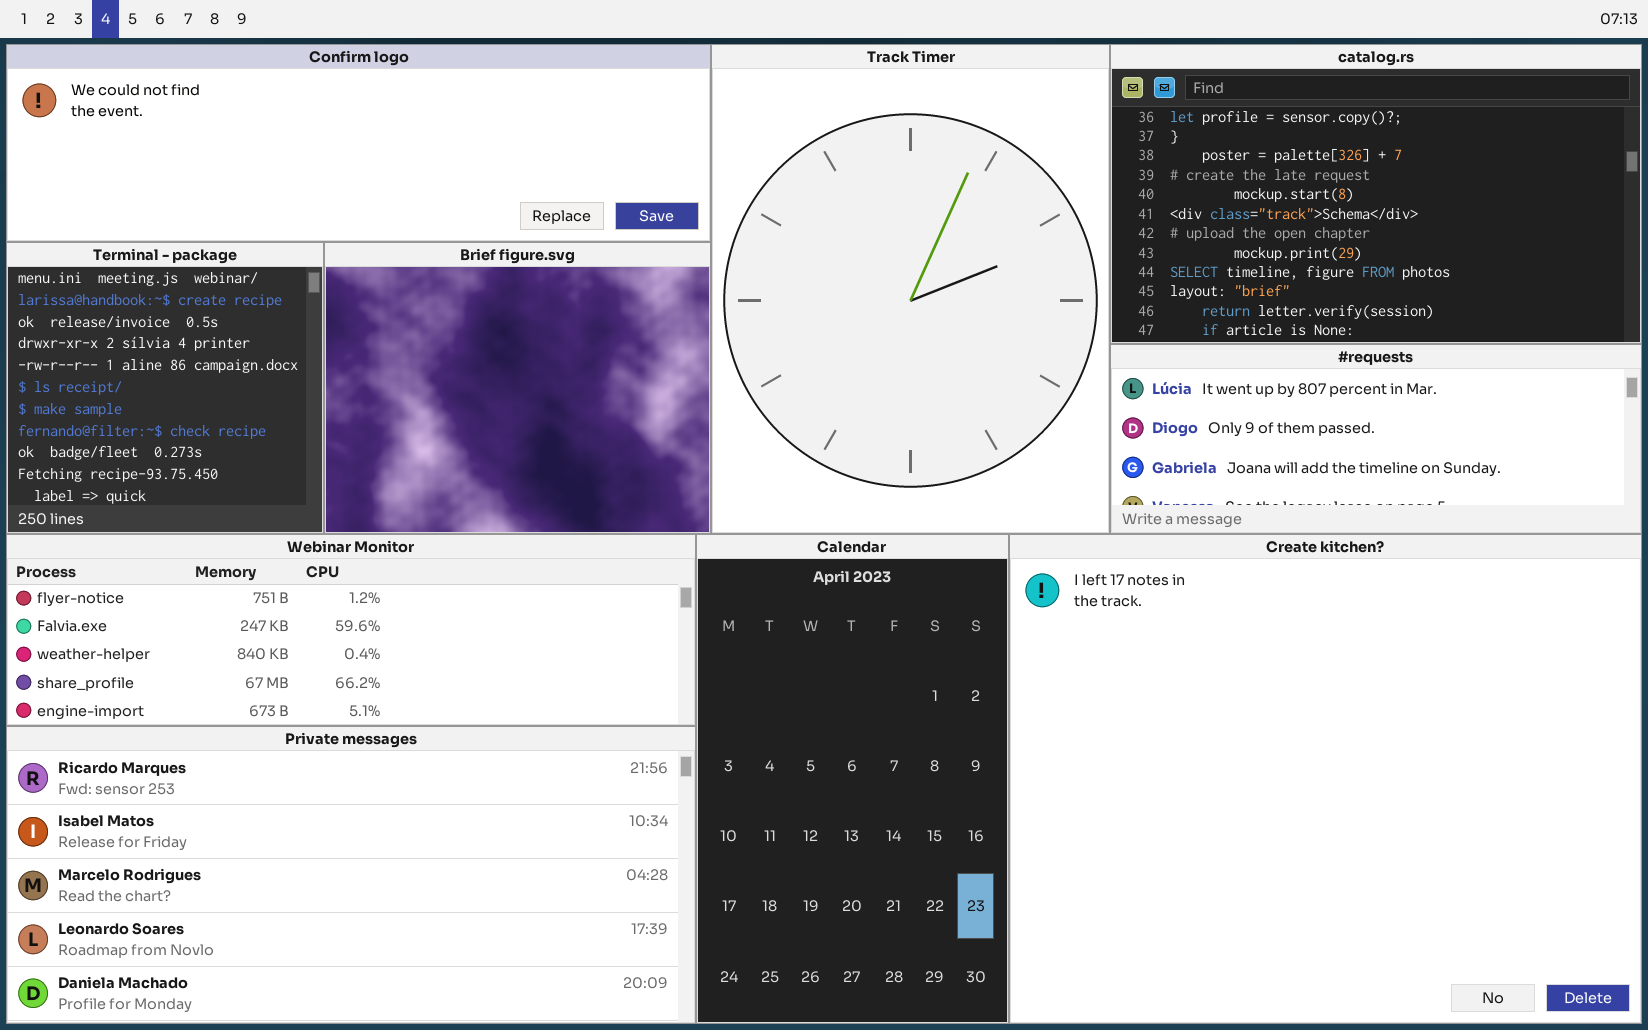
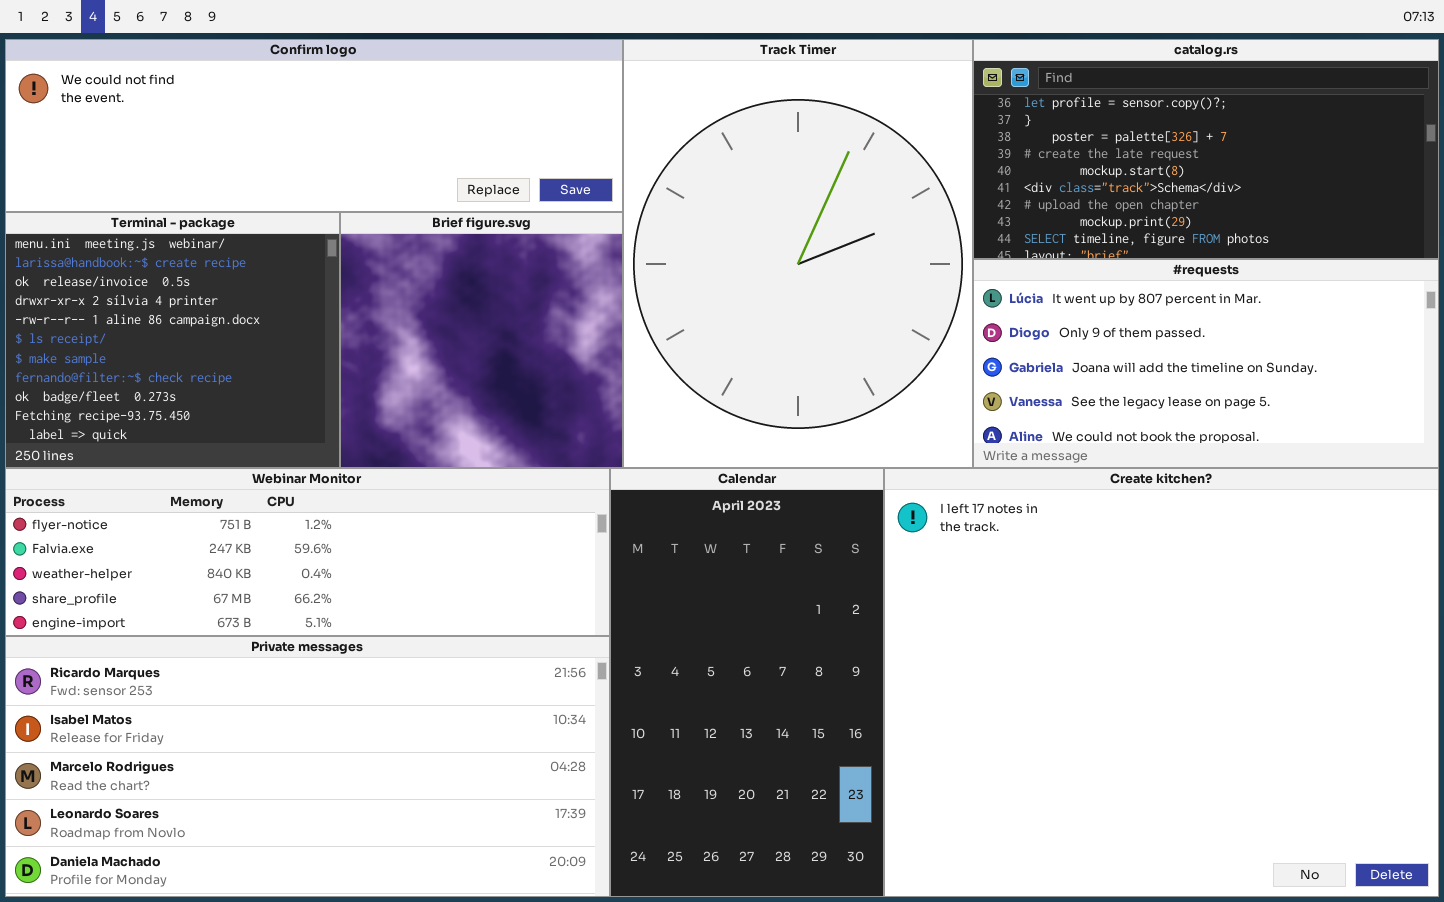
catalog.rs: [1110,44,1642,344] -> [973,39,1439,259], resized
Terminal - package: [6,242,324,534] -> [5,212,340,468], resized
Brief figure.svg: [324,242,711,534] -> [340,212,623,468], resized
#requests: [1110,344,1642,534] -> [973,259,1439,468], resized

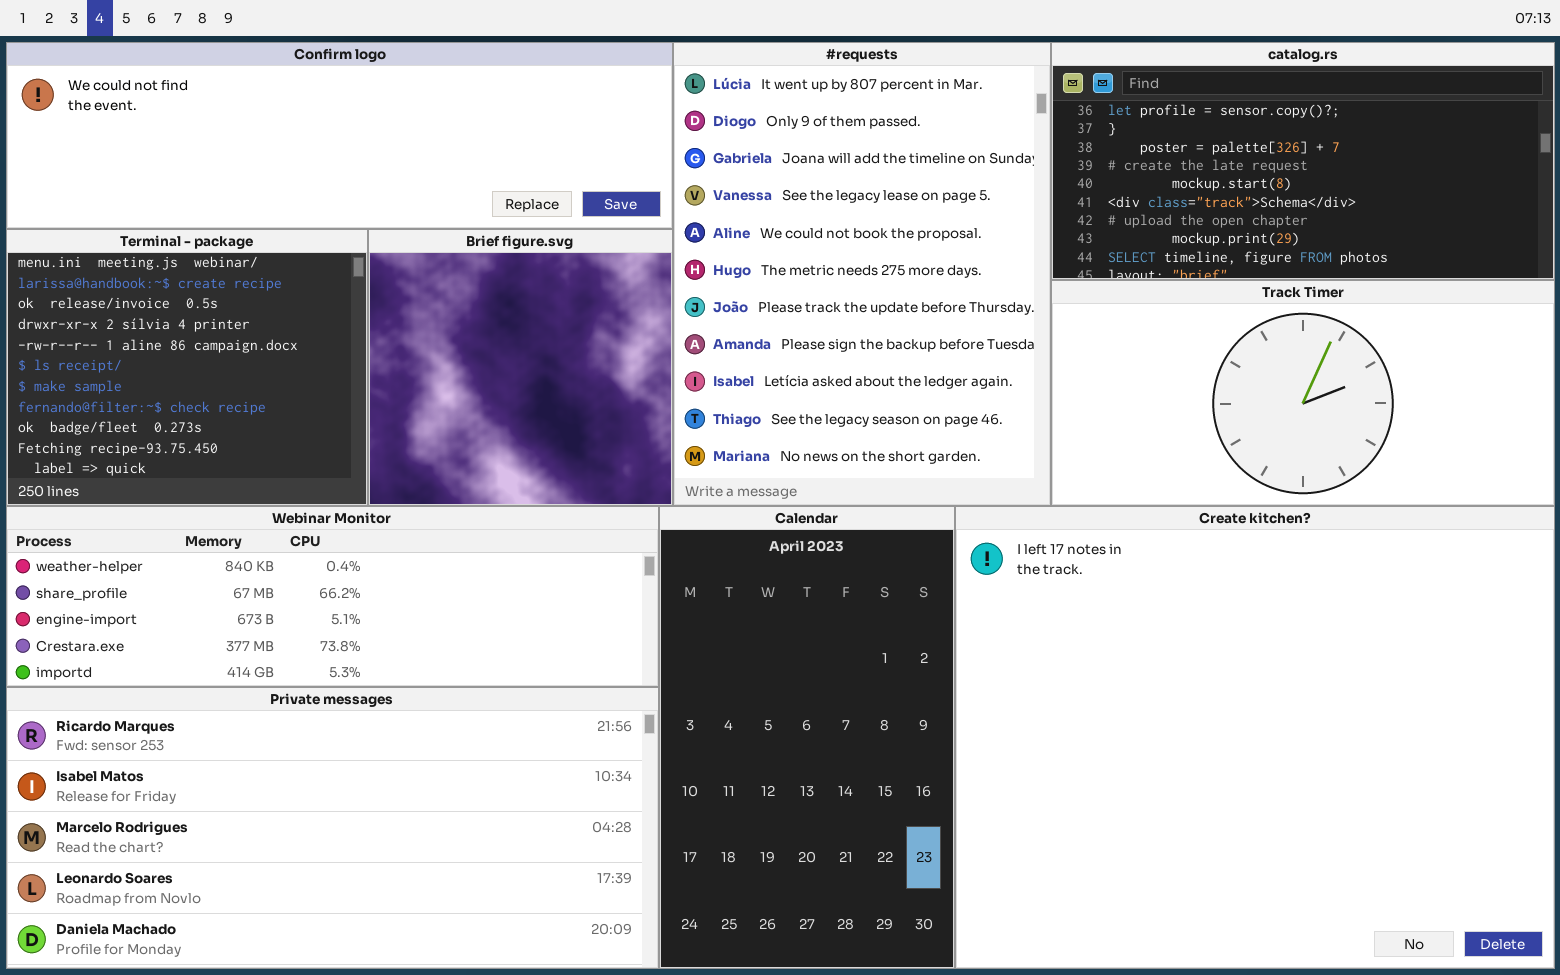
Track Timer: [623,39,973,468] -> [1051,280,1555,506], moved, resized
#requests: [973,259,1439,468] -> [673,42,1051,506], moved, resized
Webinar Monitor: [5,468,610,636] -> [6,506,659,687], scrolled down 2 rows

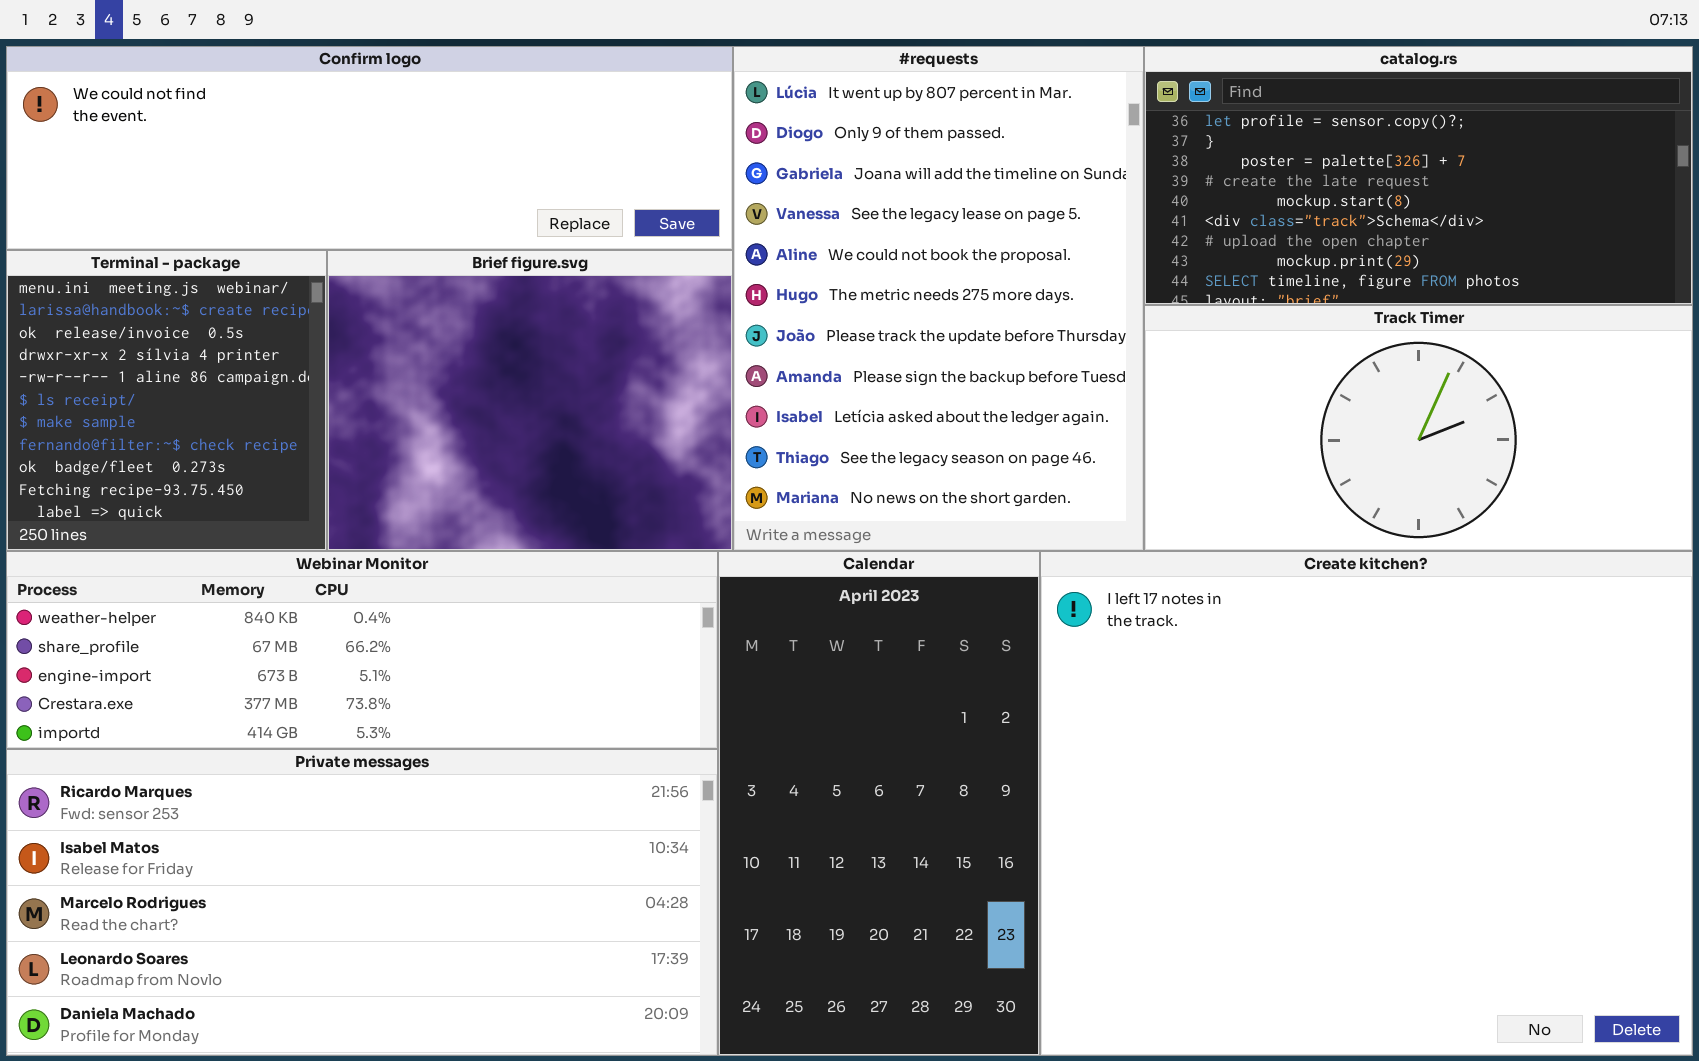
Terminal - package: [6,229,368,506] -> [6,250,327,551], resized
Brief figure.svg: [368,229,673,506] -> [327,250,733,551], resized

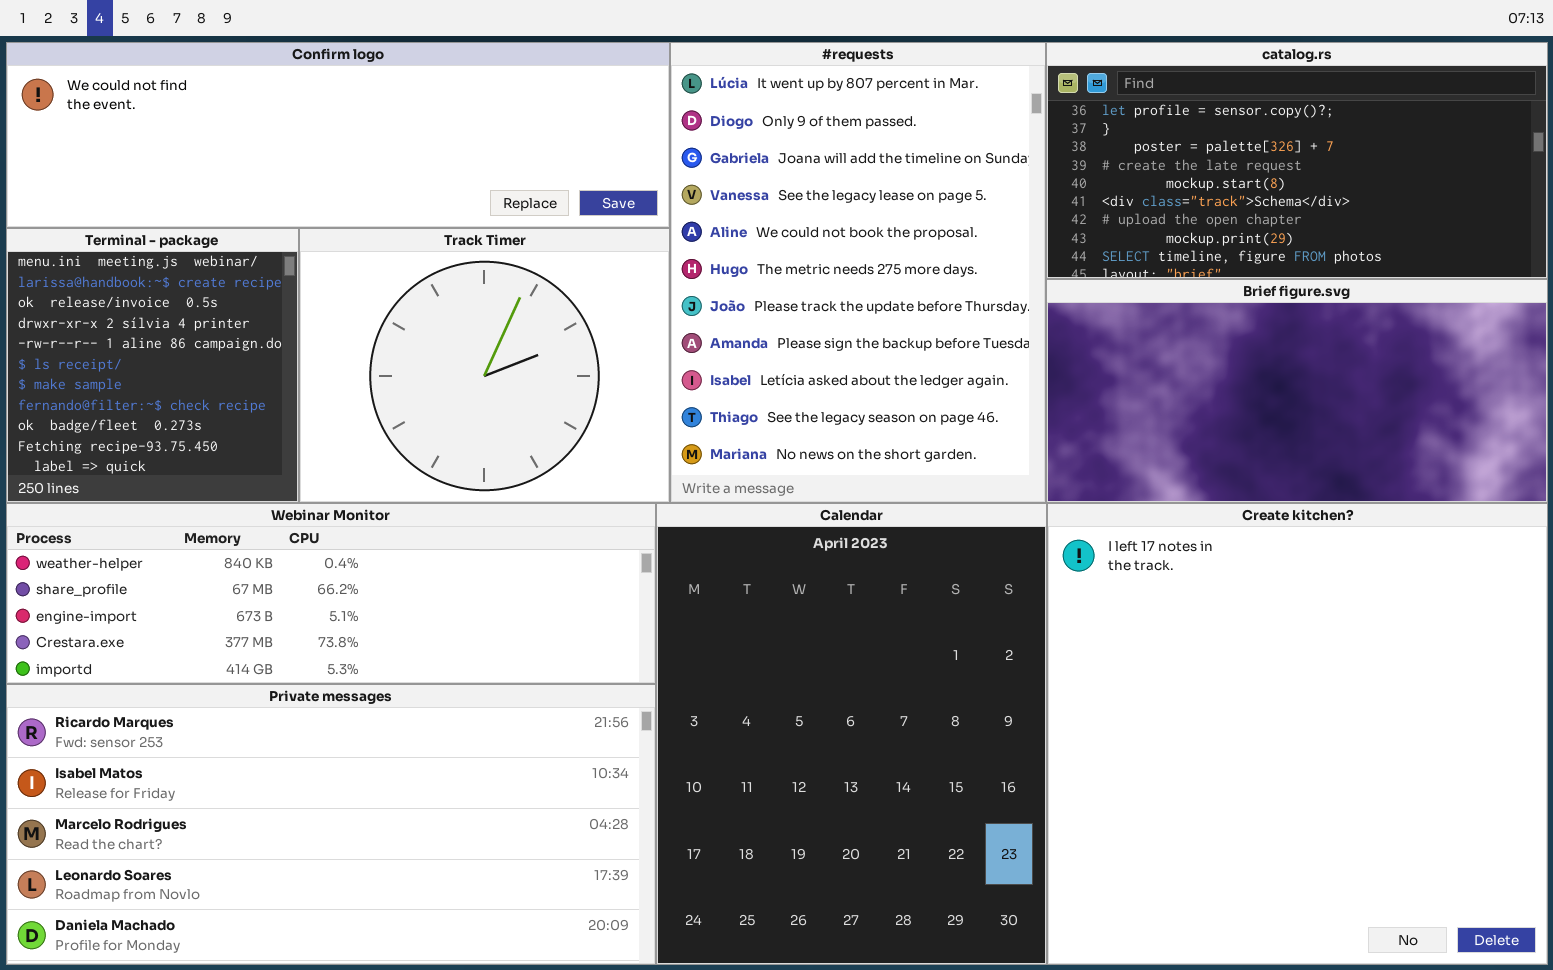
Brief figure.svg: [327,250,733,551] -> [1046,279,1548,503], moved, resized
Track Timer: [1144,305,1693,551] -> [299,228,670,503], moved, resized
Calendar: [718,551,1040,1056] -> [656,503,1047,965], resized
Create kitchen?: [1040,551,1693,1056] -> [1047,503,1548,965], resized

